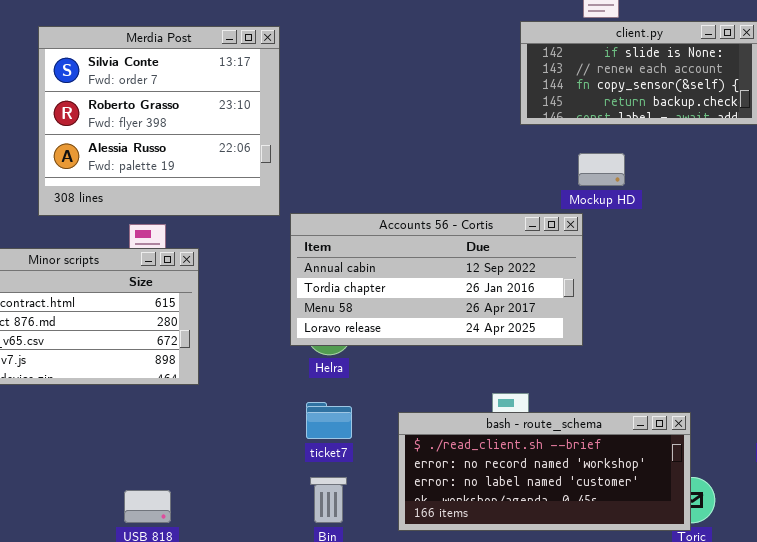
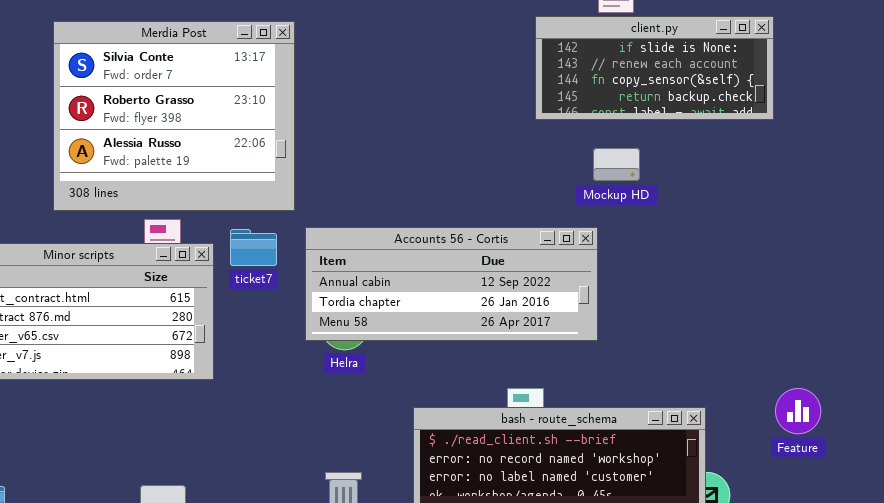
Accounts 56 - Cortis: [290,213,583,346] -> [305,227,598,341], resized
ticket7: [306,402,352,439] -> [230,229,277,266], moved

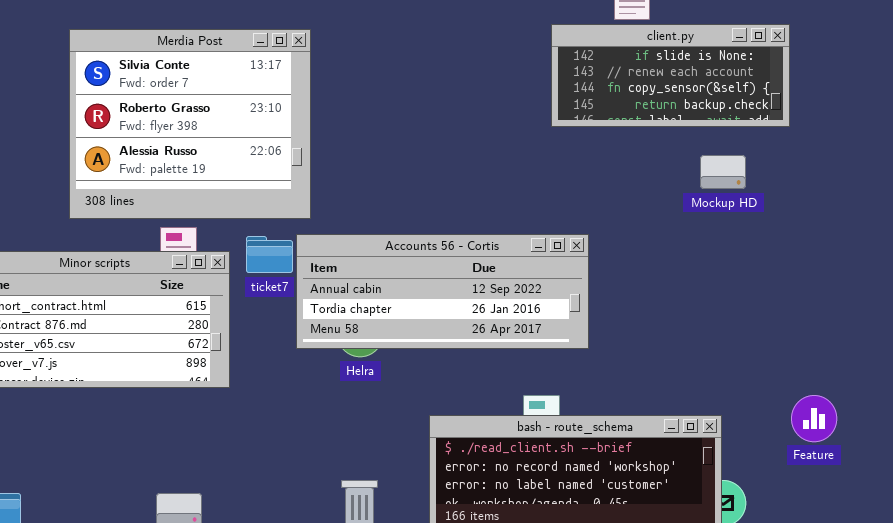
Mockup HD: [593,148,640,181] -> [700,155,746,189], moved
Accounts 56 - Cortis: [305,227,598,341] -> [296,234,589,349], moved

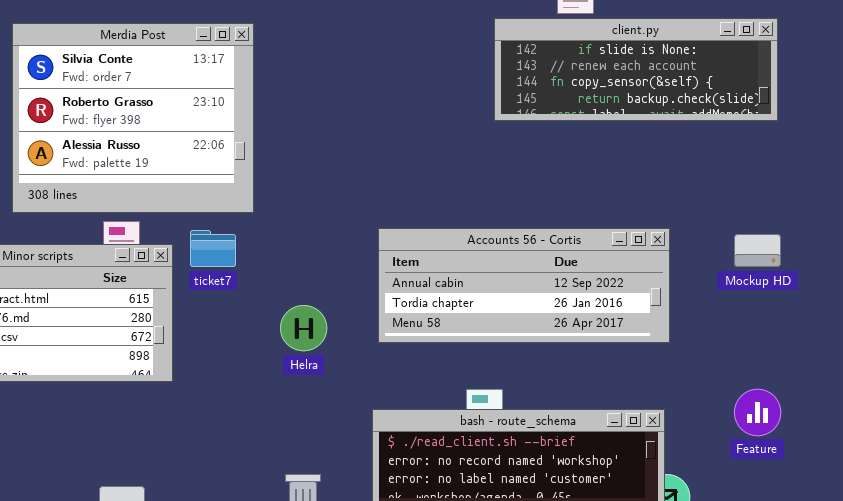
client.py: [551,24,790,127] -> [494,18,778,121], resized
Mockup HD: [700,155,746,189] -> [734,234,781,267], moved
Accounts 56 - Cortis: [296,234,589,349] -> [378,228,670,343], moved

